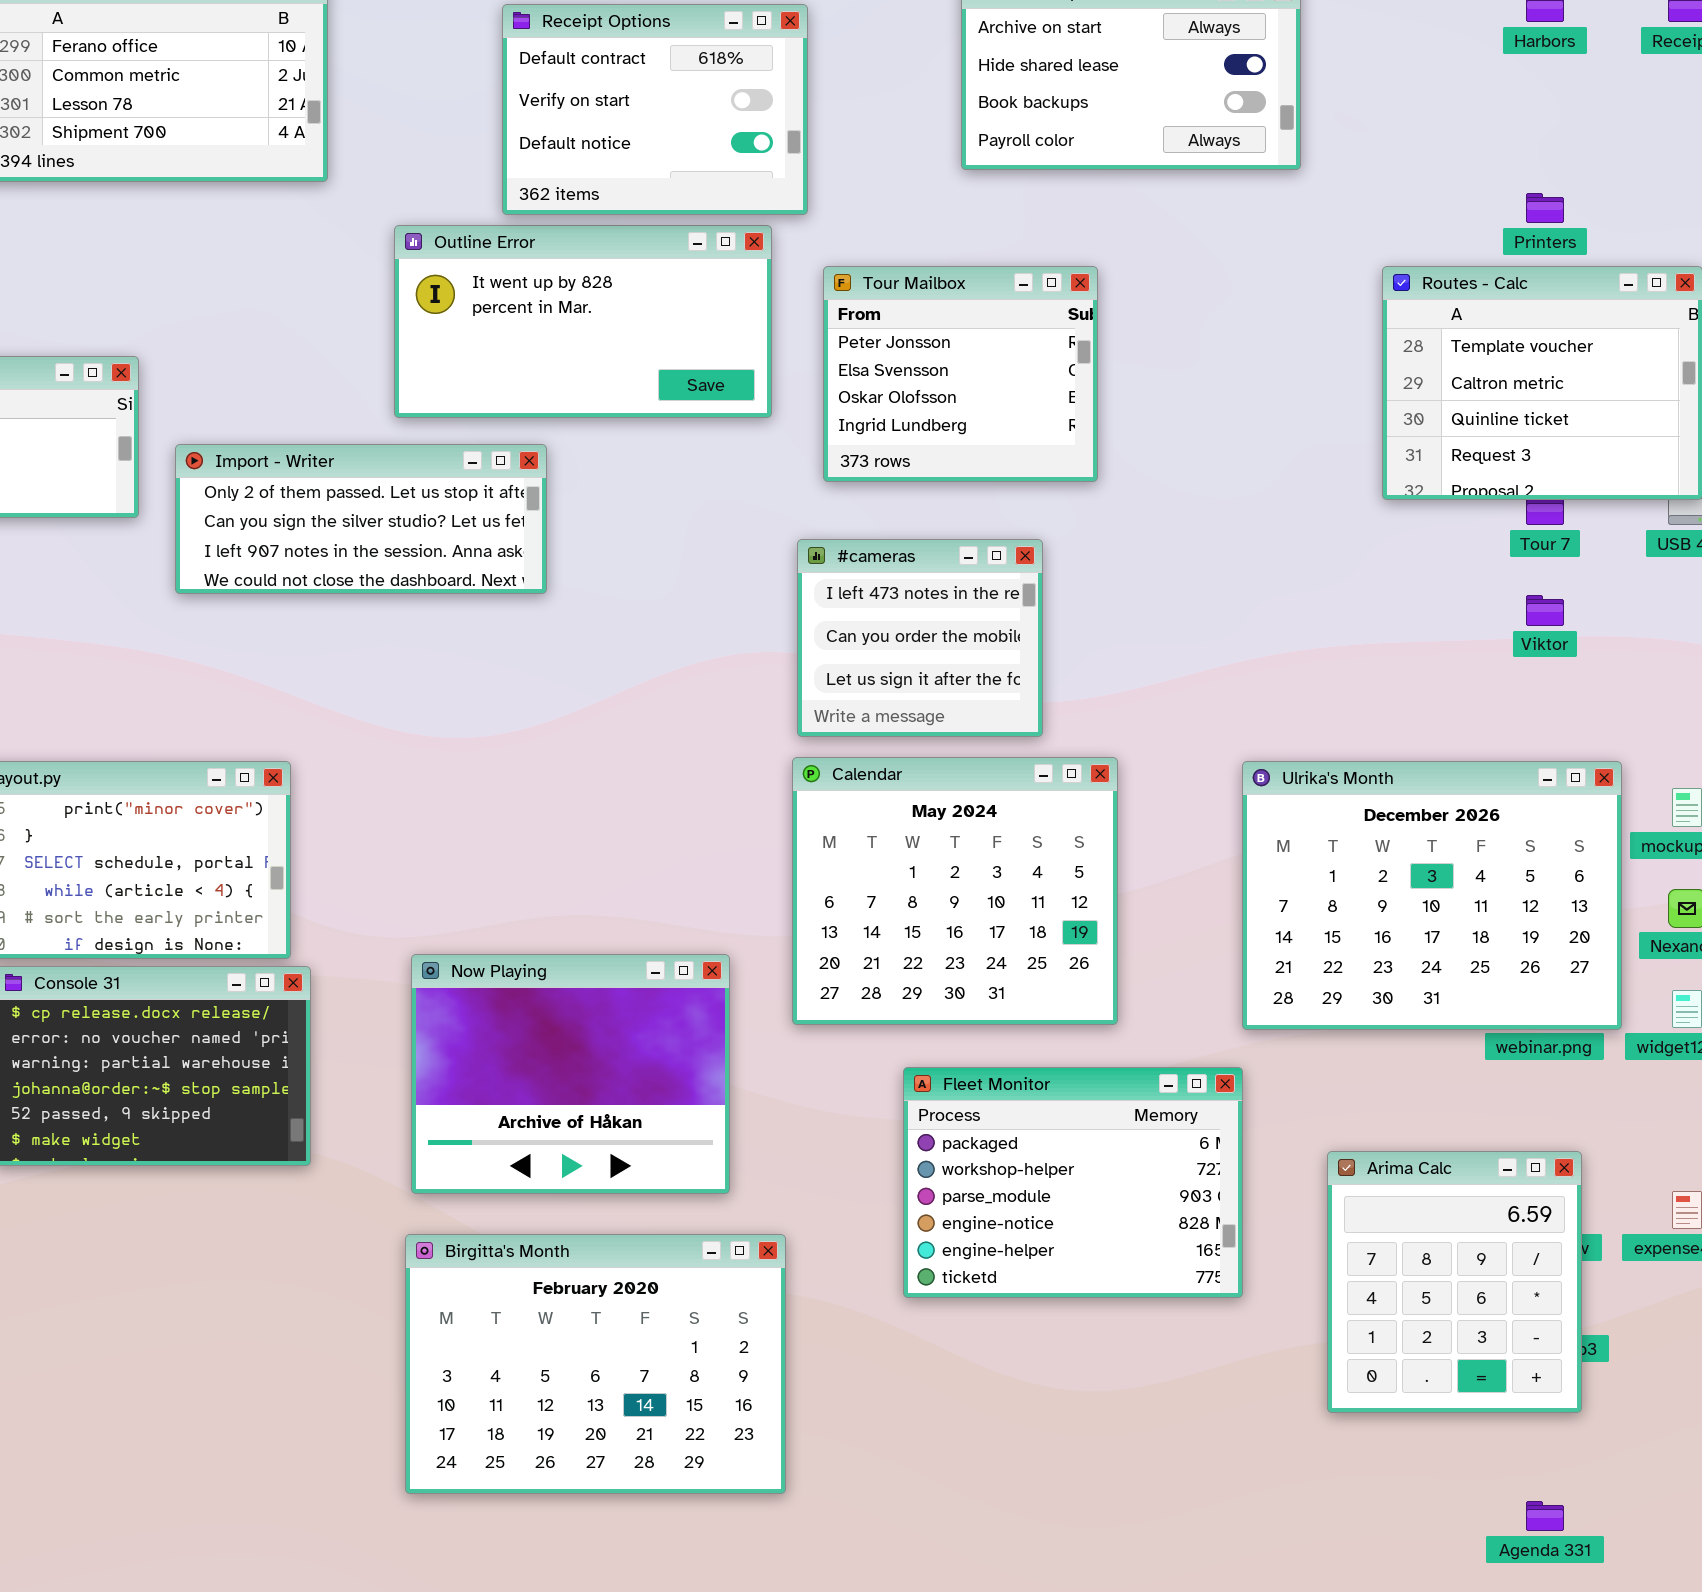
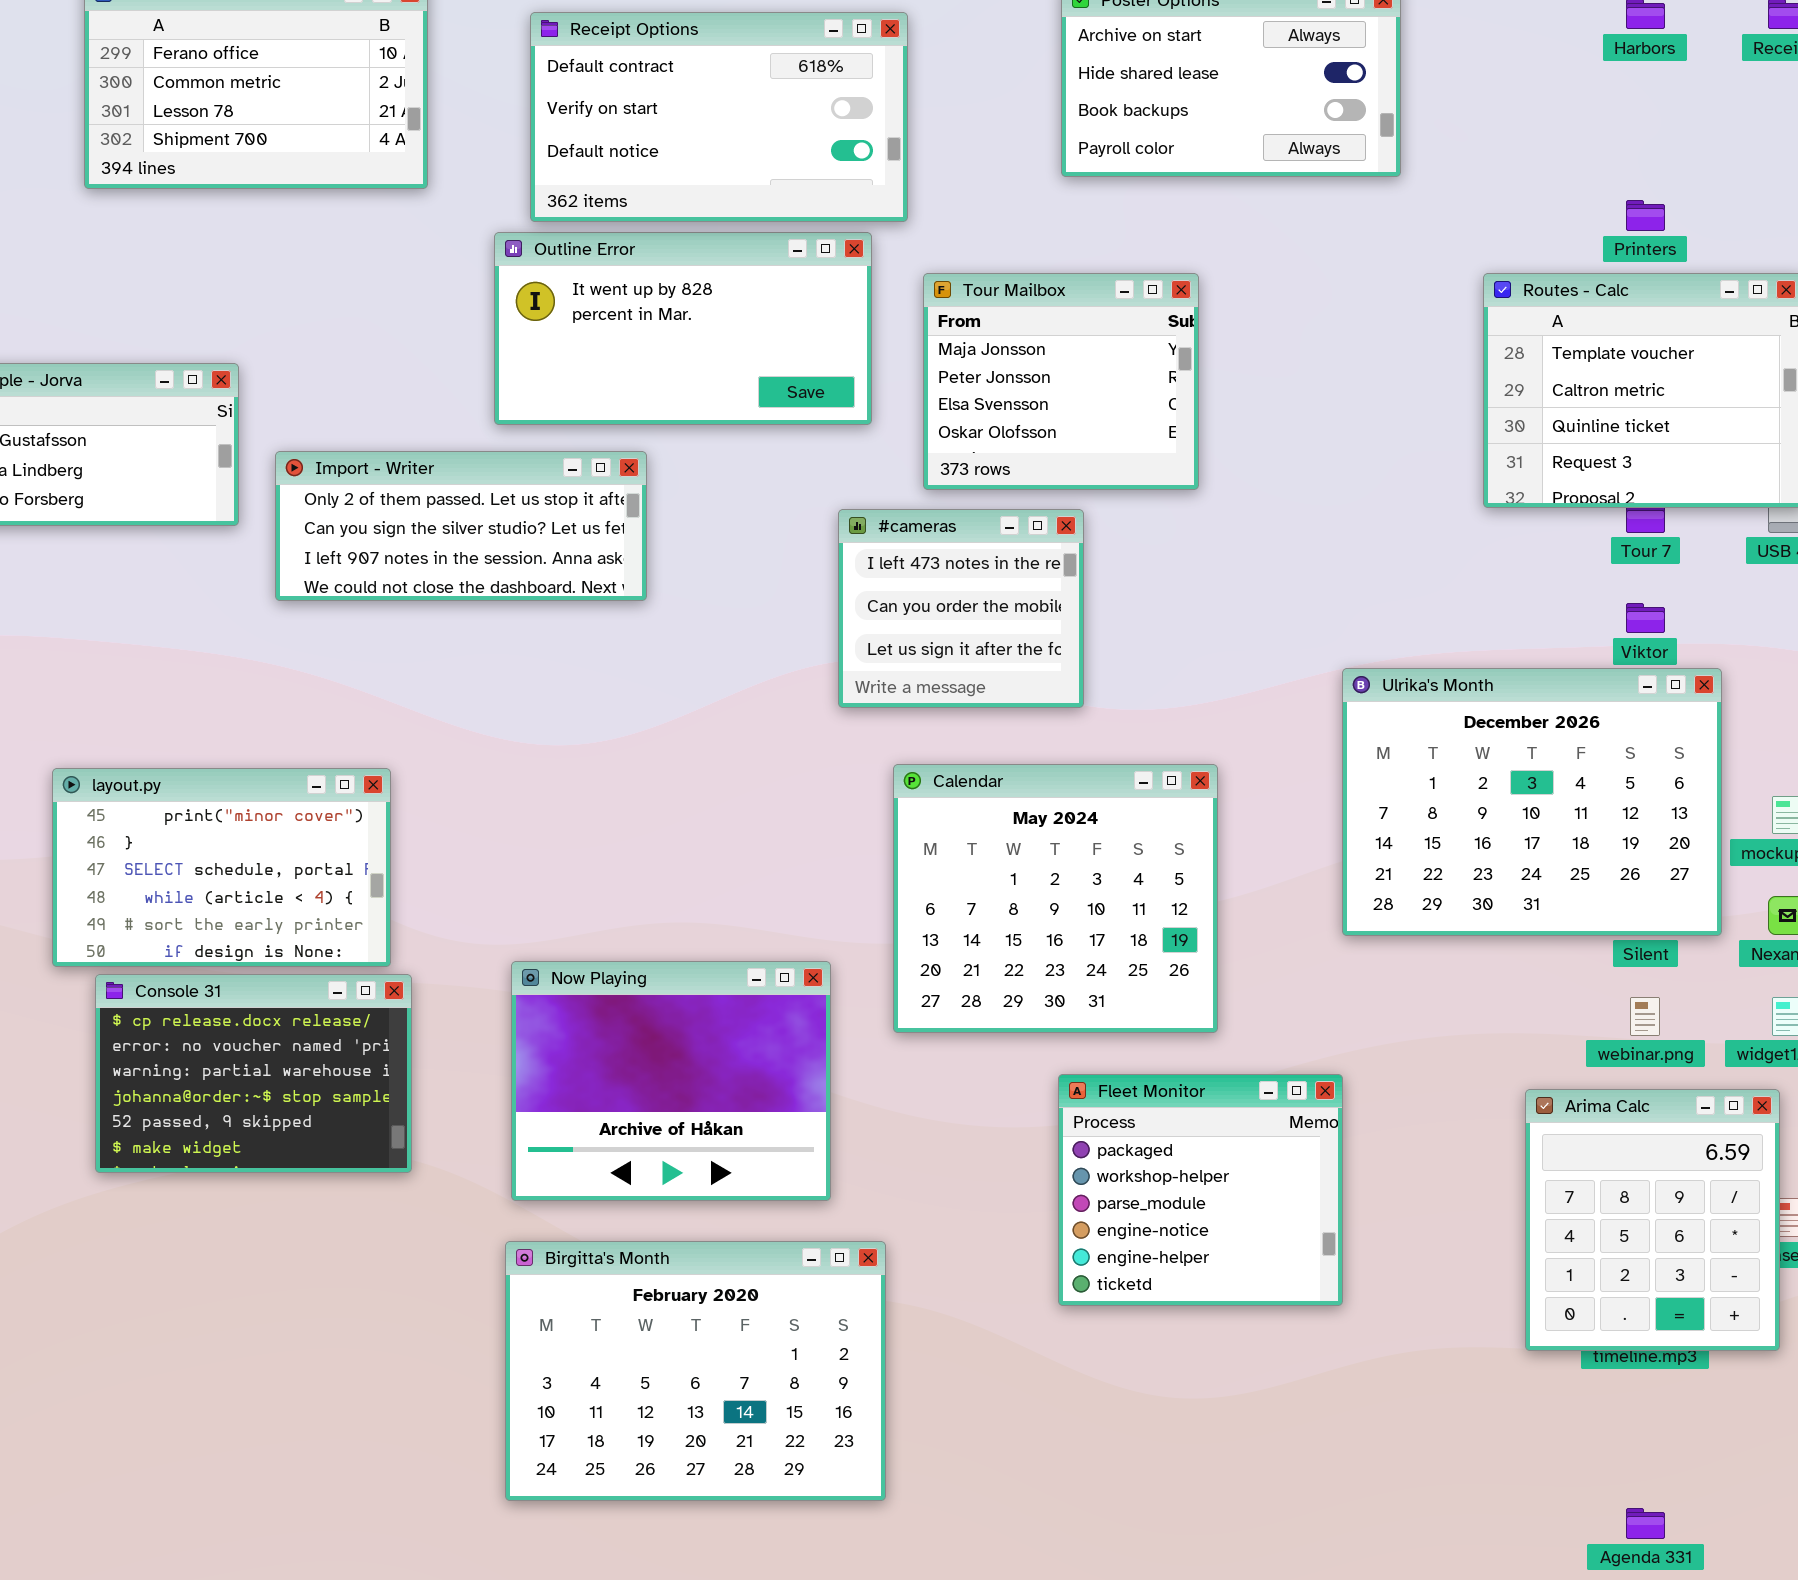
Receipt Options: [502,4,808,215] -> [530,12,908,222], resized
Tour Mailbox: [823,266,1098,482] -> [923,273,1199,490], scrolled up 1 row
#cameras: [797,539,1043,737] -> [838,509,1084,708], moved
Ulrika's Month: [1242,761,1622,1030] -> [1342,668,1722,936], moved
Fleet Monitor: [903,1067,1243,1298] -> [1058,1074,1343,1306], resized
Arima Calc: [1327,1151,1582,1413] -> [1525,1089,1780,1351], moved

